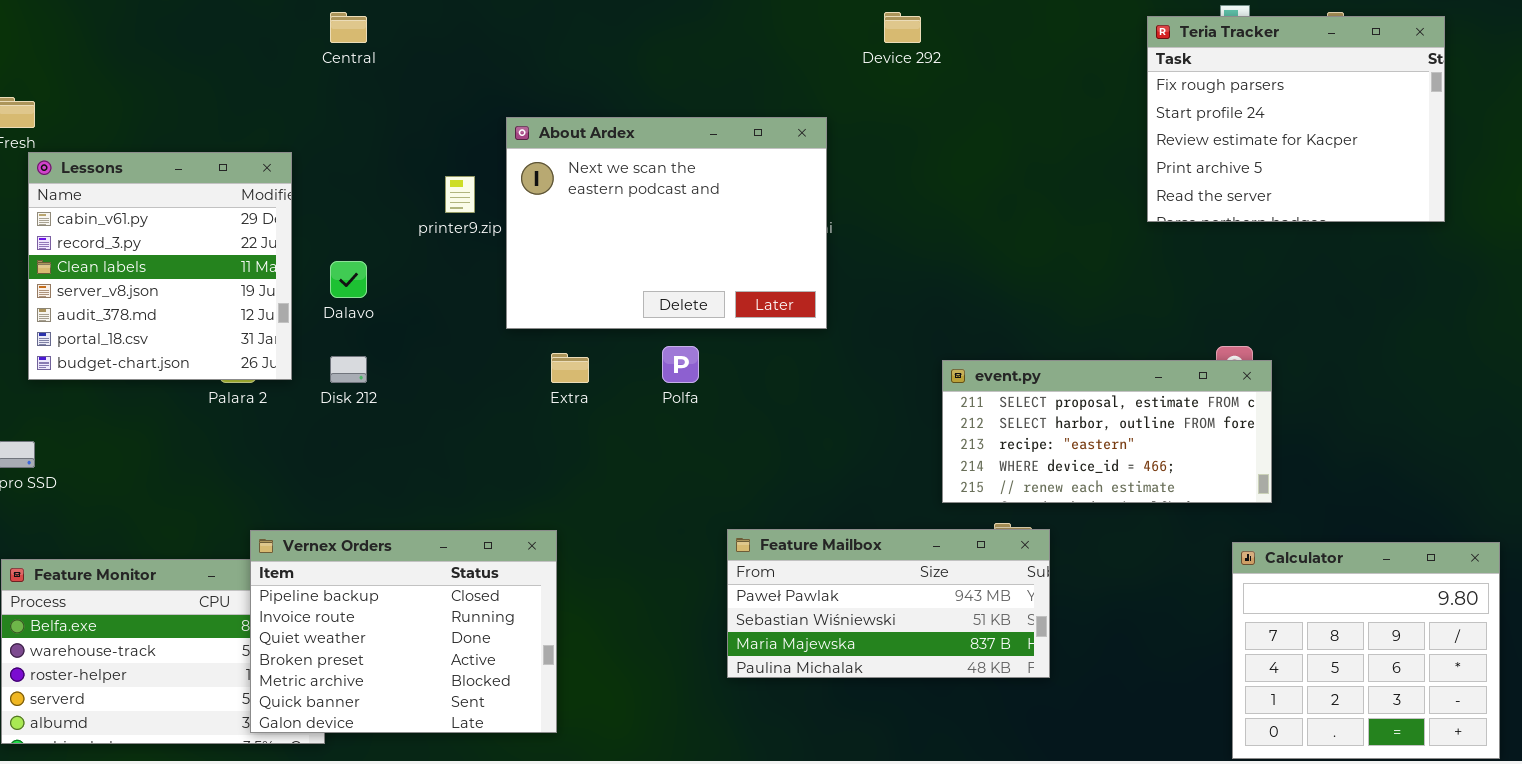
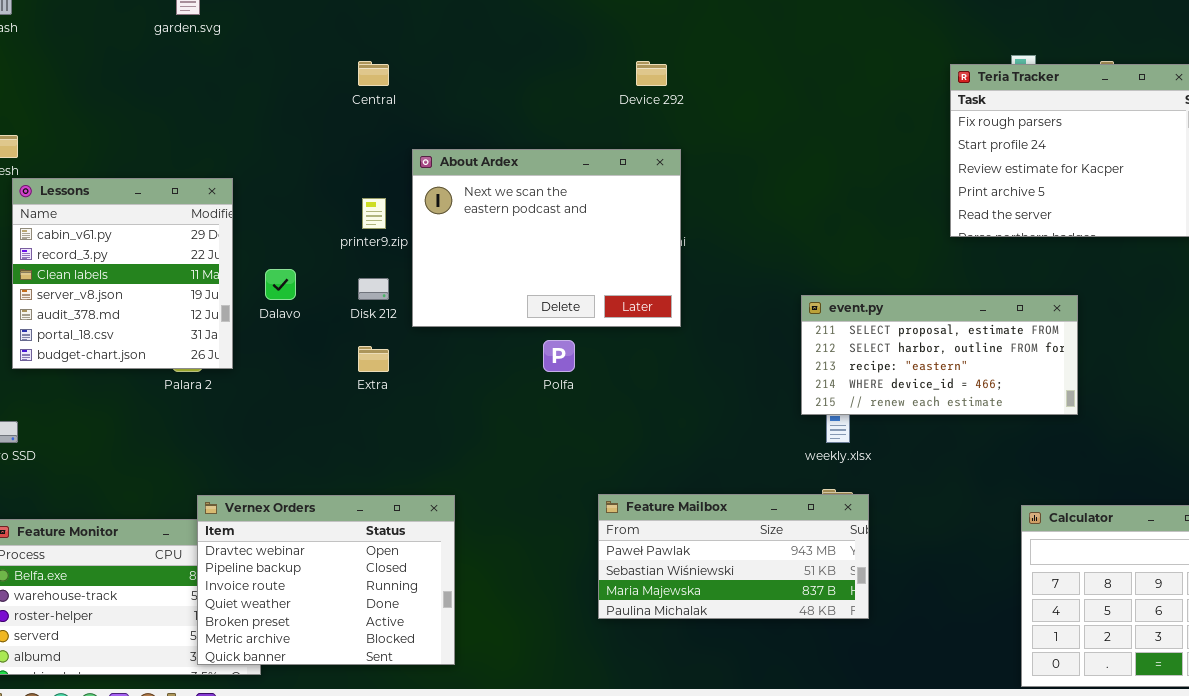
Central: [330,12,367,43] -> [358,61,389,86], moved
Device 292: [884,12,921,43] -> [636,61,667,86], moved
Extra: [551,353,589,383] -> [358,346,389,372], moved
Disk 212: [330,356,367,383] -> [358,278,389,300], moved
event.py: [942,360,1272,503] -> [801,295,1078,415], moved
Vernex Orders: [250,530,557,733] -> [197,495,455,665], scrolled up 1 row

